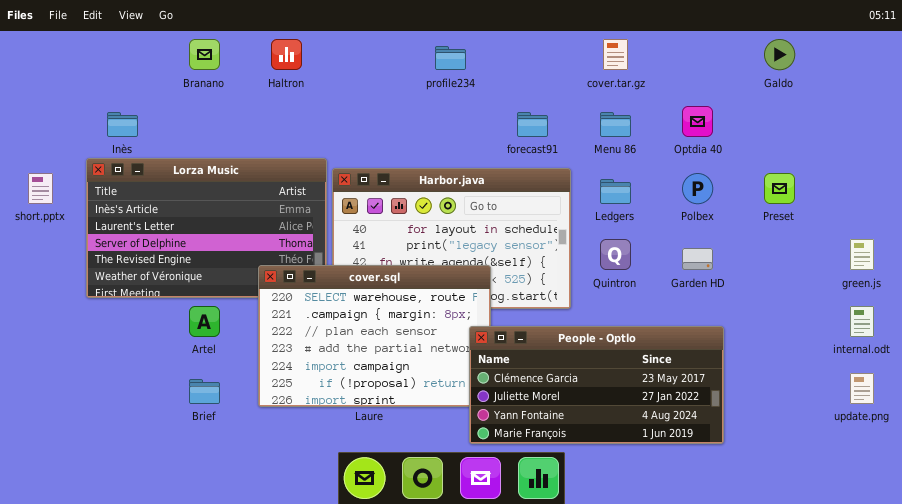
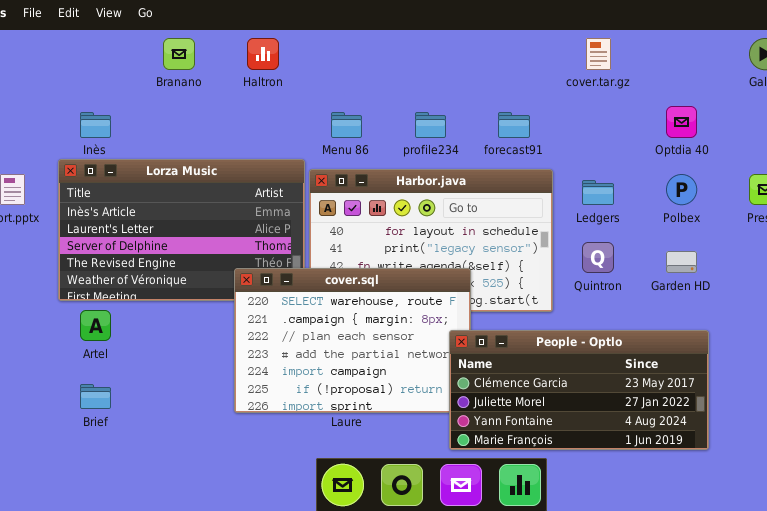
profile234: [435,46,466,70] -> [415,112,446,138], moved
Menu 86: [600,112,631,137] -> [331,112,362,138], moved
Artel: [189,306,220,337] -> [80,310,111,341], moved
Brief: [189,379,220,404] -> [80,384,111,409], moved

